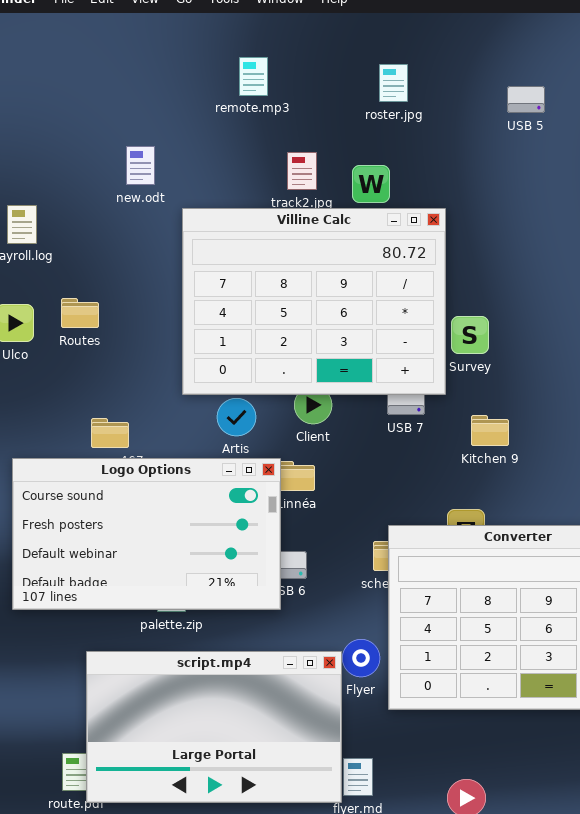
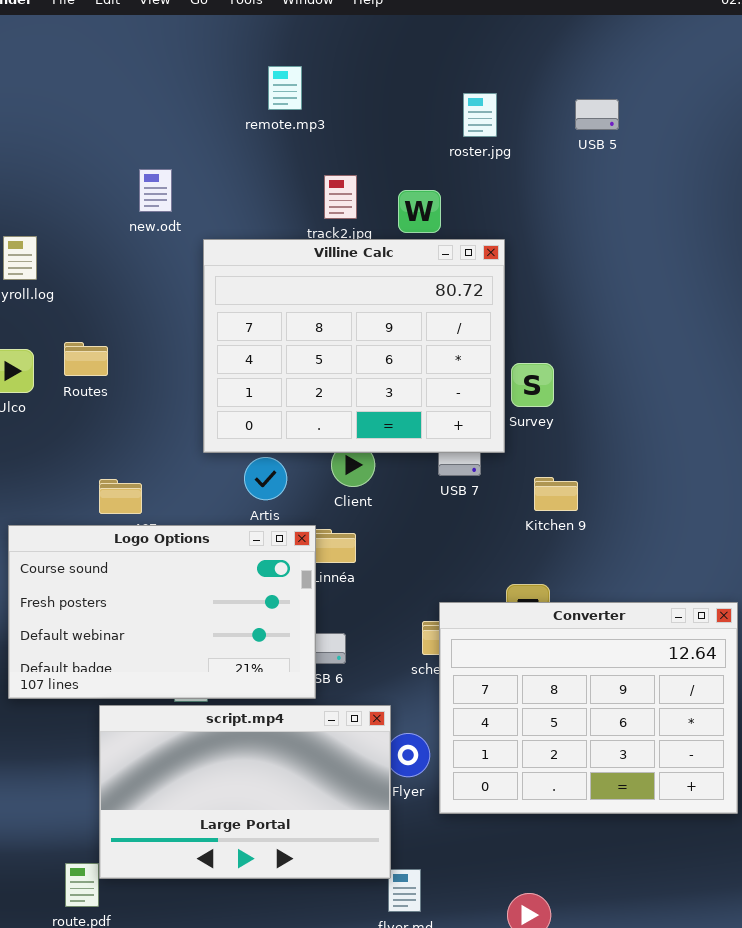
roster.jpg: [379,64,408,102] -> [463,93,497,137], moved
script.mp4: [86,651,342,803] -> [99,705,391,879], moved

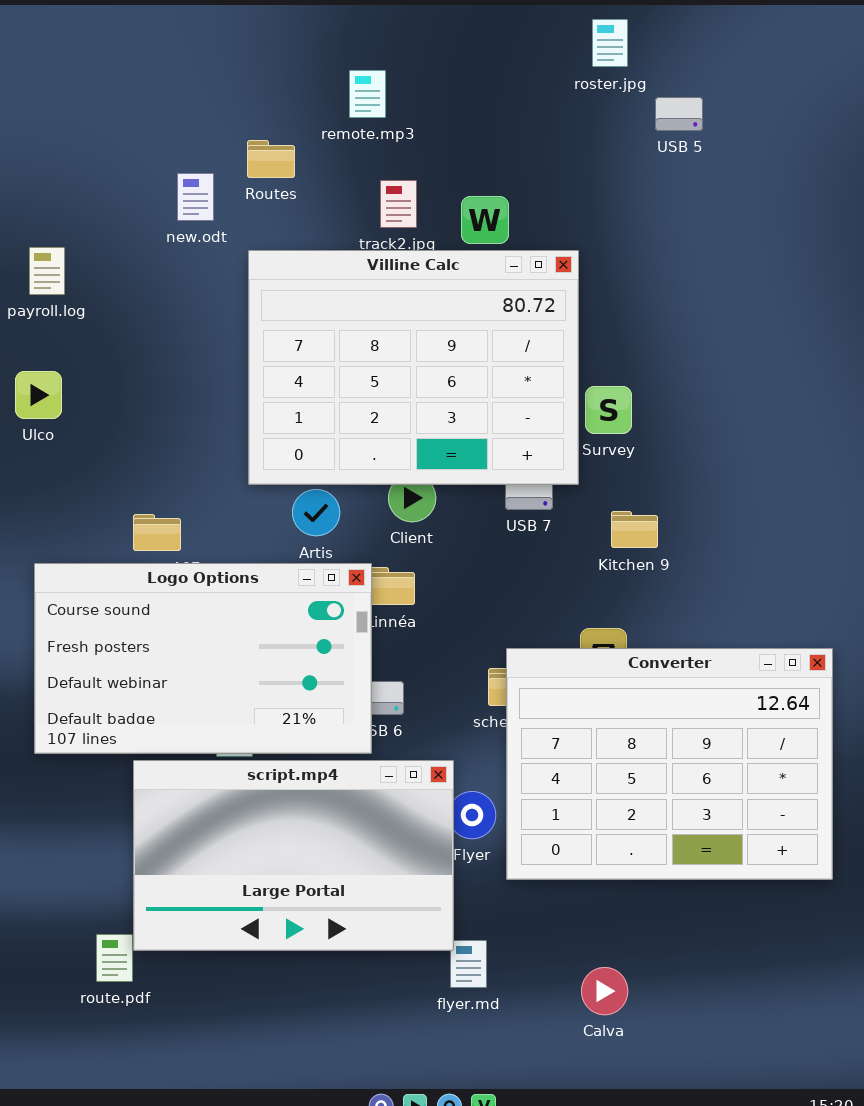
remote.mp3: [268,66,302,110] -> [349,70,386,118], moved
roster.jpg: [463,93,497,137] -> [592,19,628,67], moved
Routes: [64,342,108,376] -> [247,140,295,178], moved

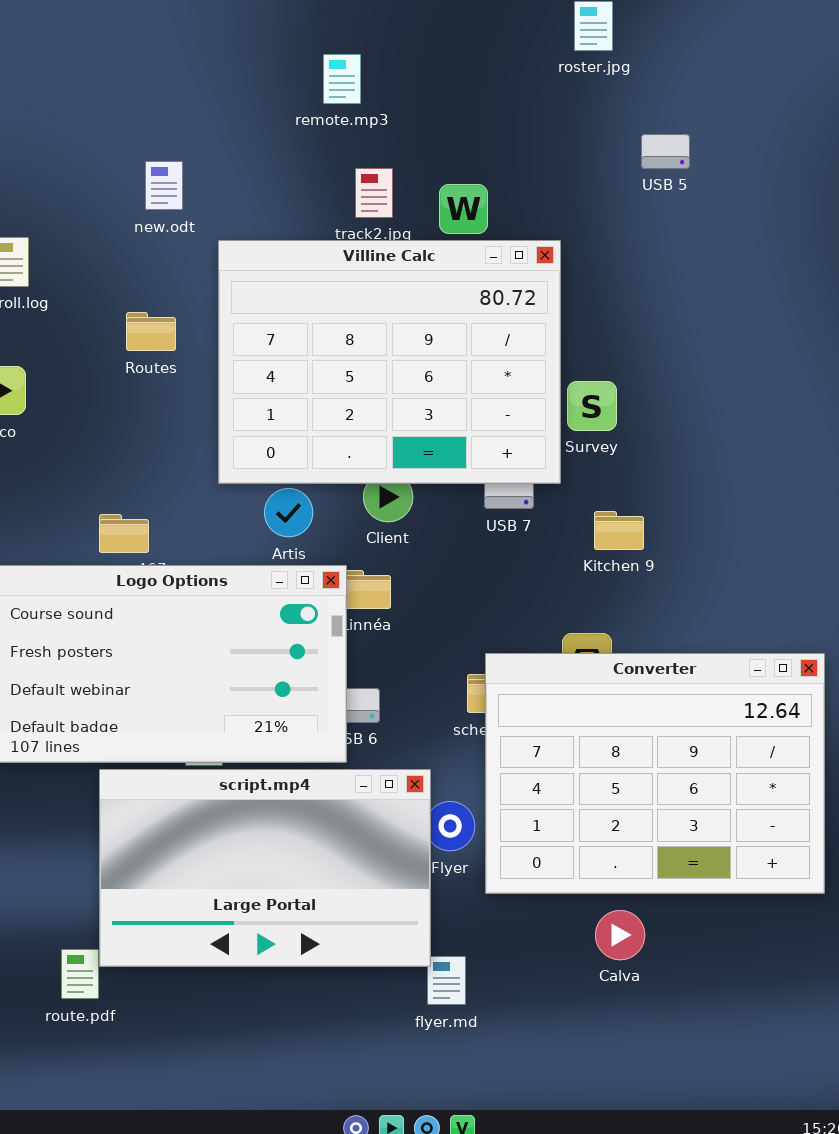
USB 5: [655,97,703,131] -> [641,134,690,169], moved
Routes: [247,140,295,178] -> [126,312,176,351], moved
Calva: [581,967,628,1015] -> [595,910,645,960], moved

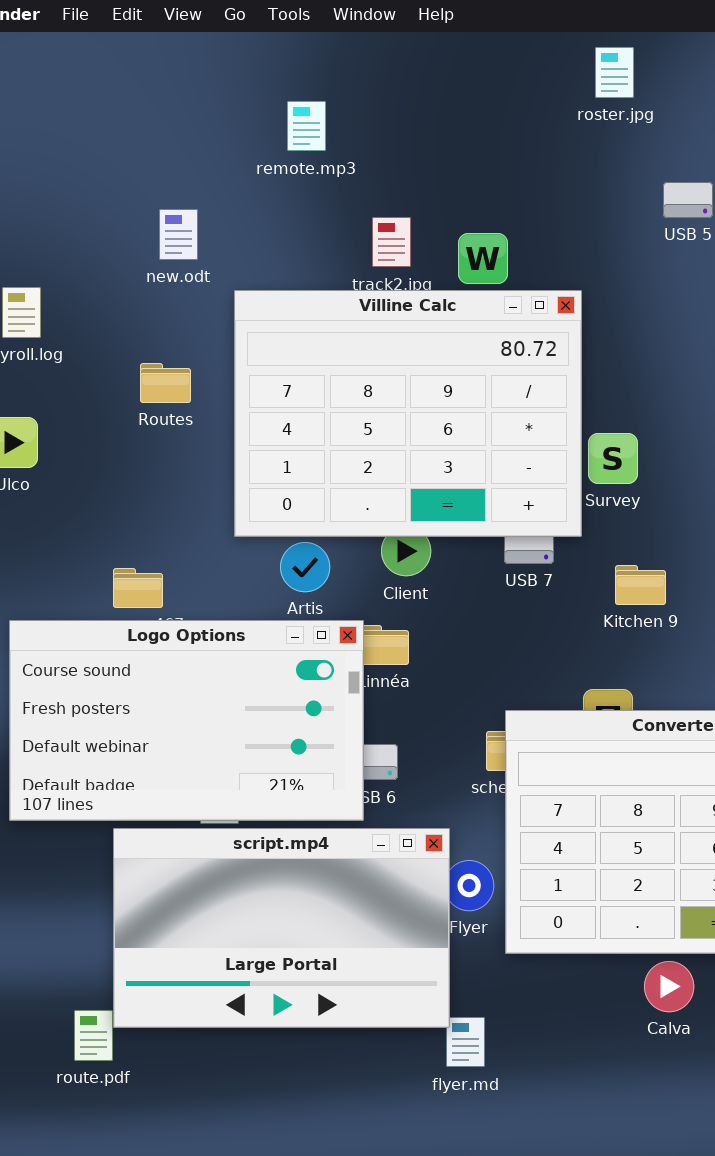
remote.mp3: [323,54,361,104] -> [287,101,326,151], moved
Calva: [595,910,645,960] -> [644,961,694,1012], moved

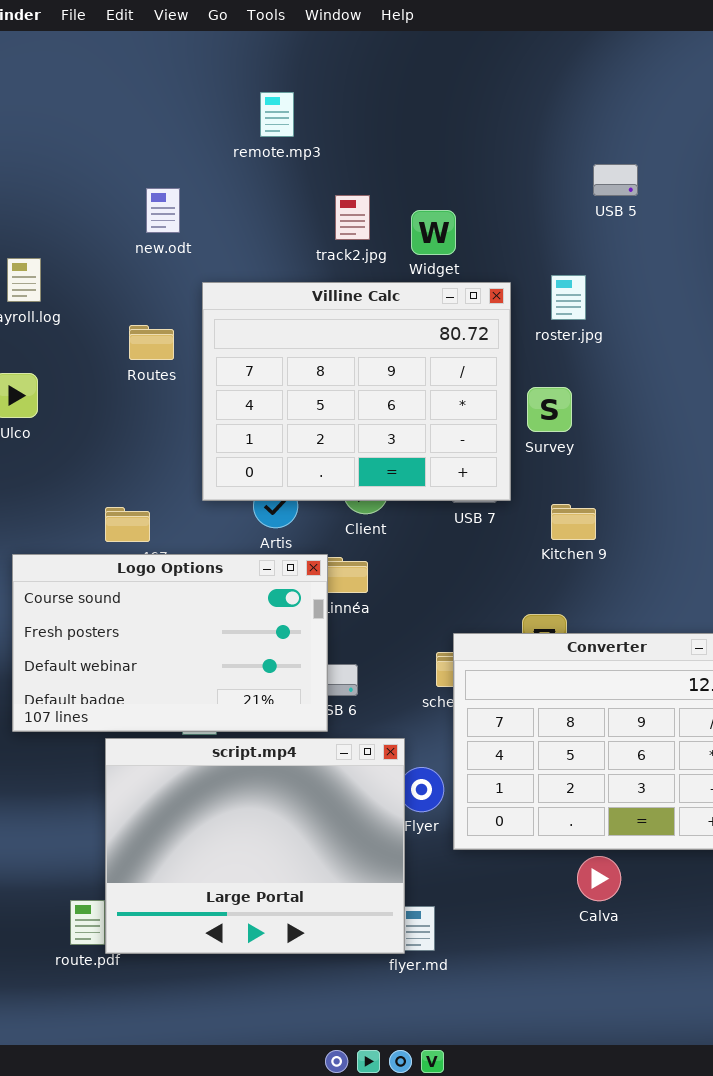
roster.jpg: [595,47,634,98] -> [551,275,586,320], moved
Villine Calc: [234,290,582,537] -> [202,282,511,501], moved
script.mp4: [113,828,450,1028] -> [105,738,405,954], resized

